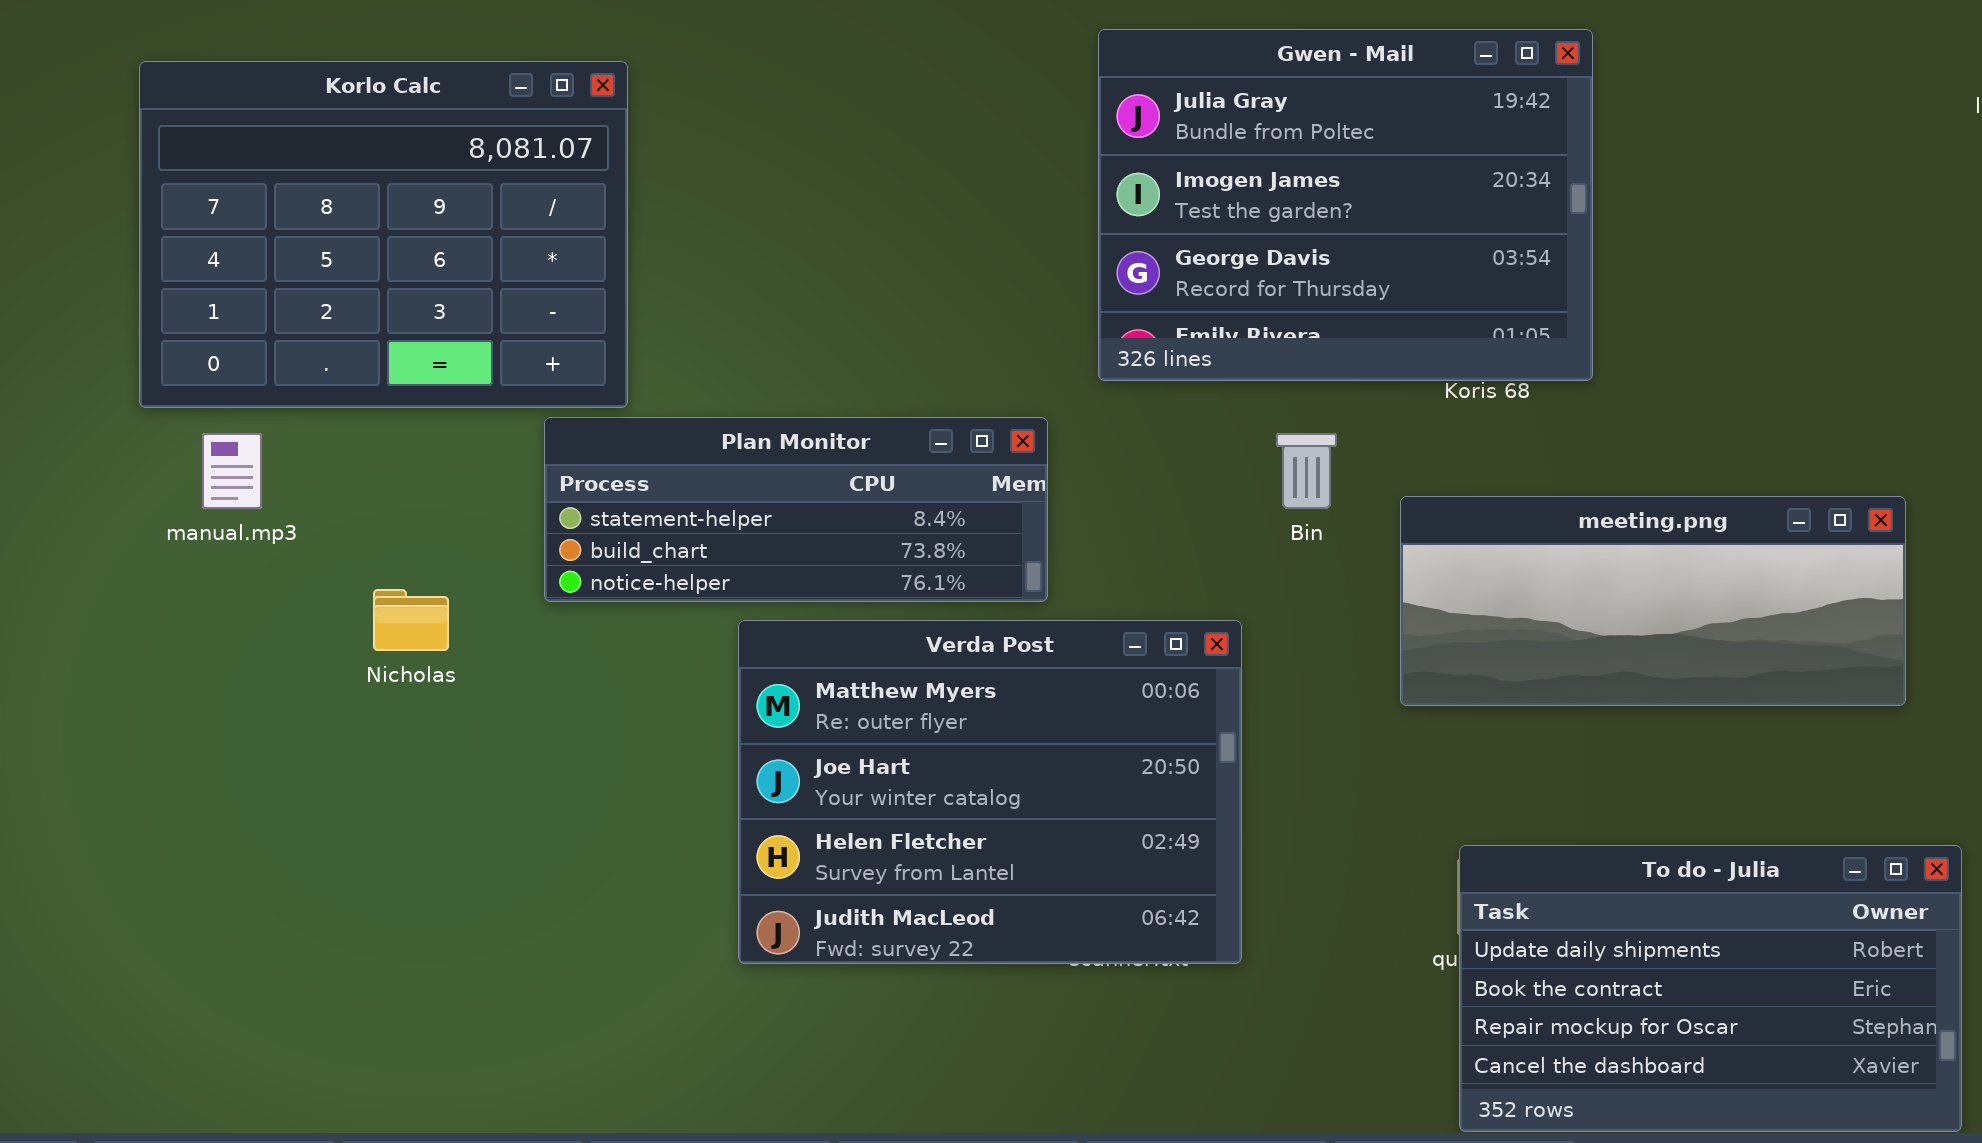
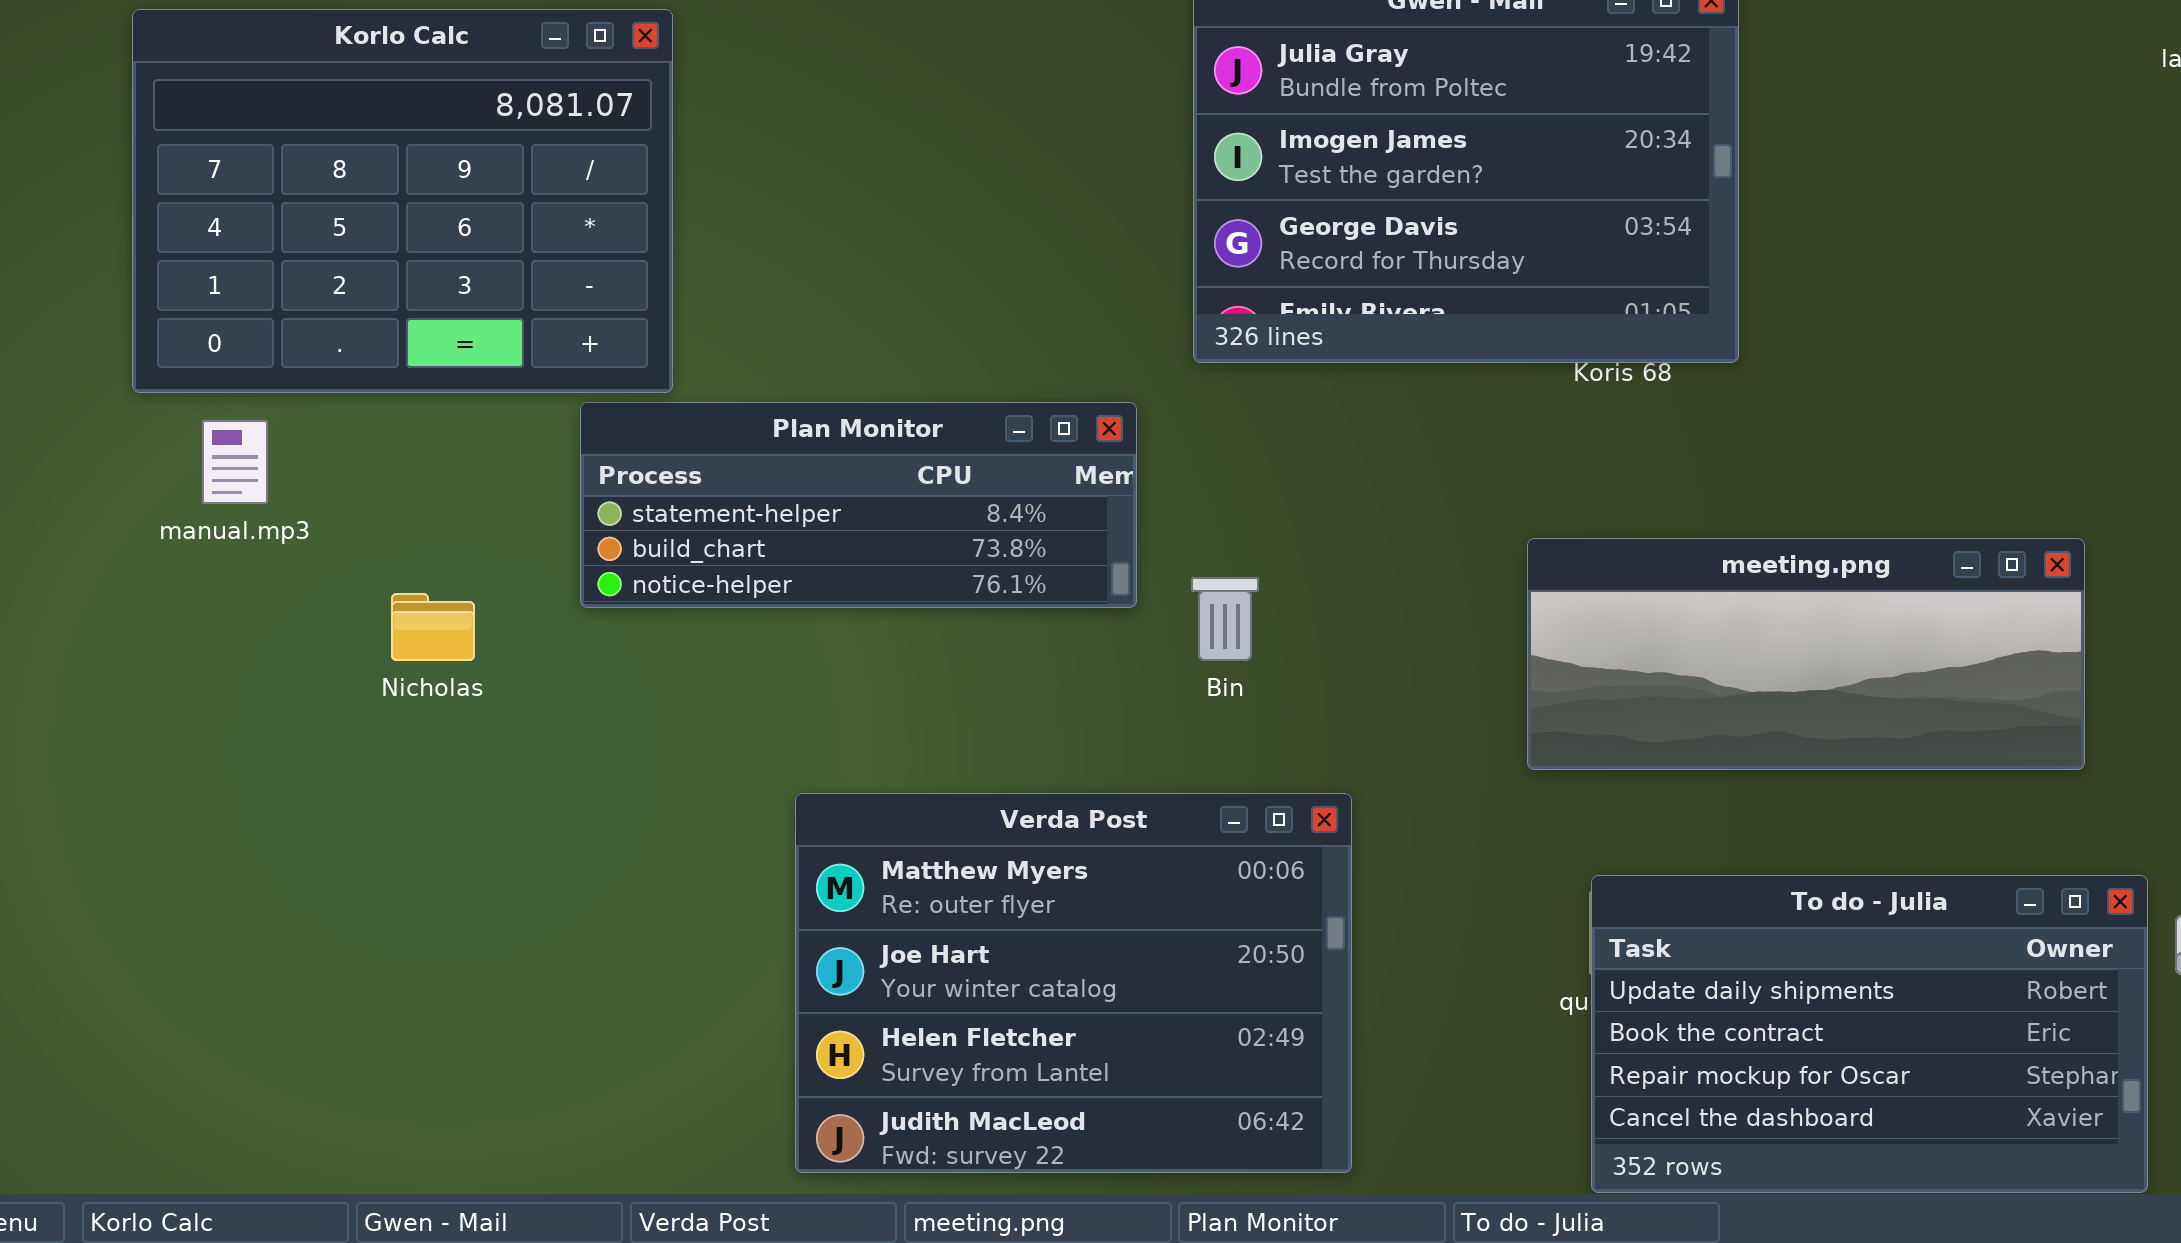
Bin: [1276,433,1337,509] -> [1191,577,1259,661], moved
meeting.png: [1400,496,1906,706] -> [1527,538,2085,770], moved
Verda Post: [738,620,1242,964] -> [795,793,1352,1173], moved

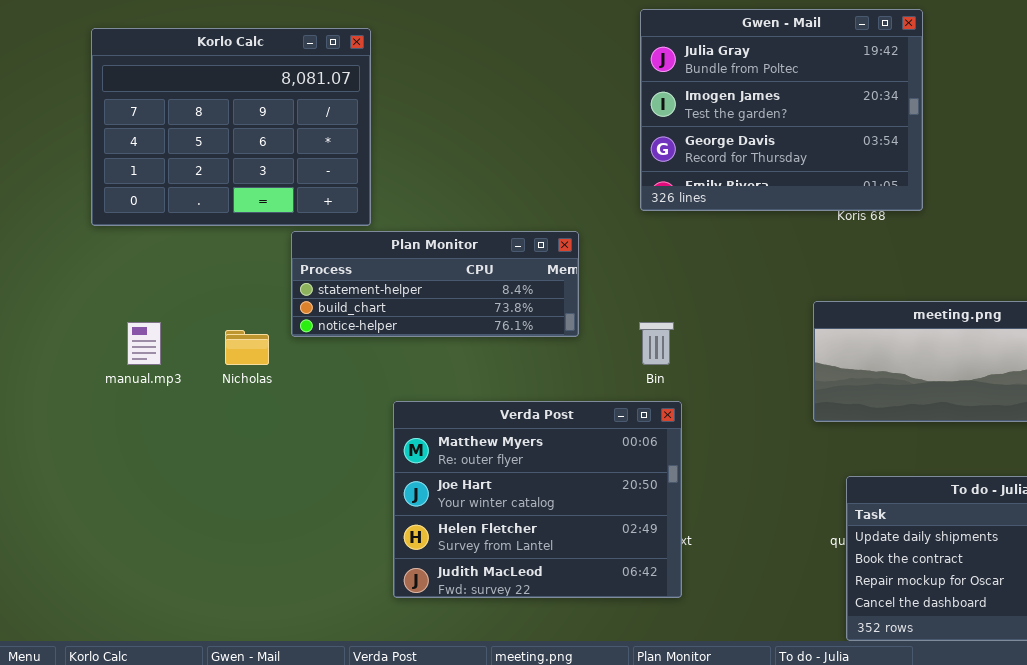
Plan Monitor: [580,402,1137,608] -> [291,231,579,337], moved
manual.mp3: [202,420,268,504] -> [127,322,161,365], moved
Verda Post: [795,793,1352,1173] -> [393,401,682,598], moved

